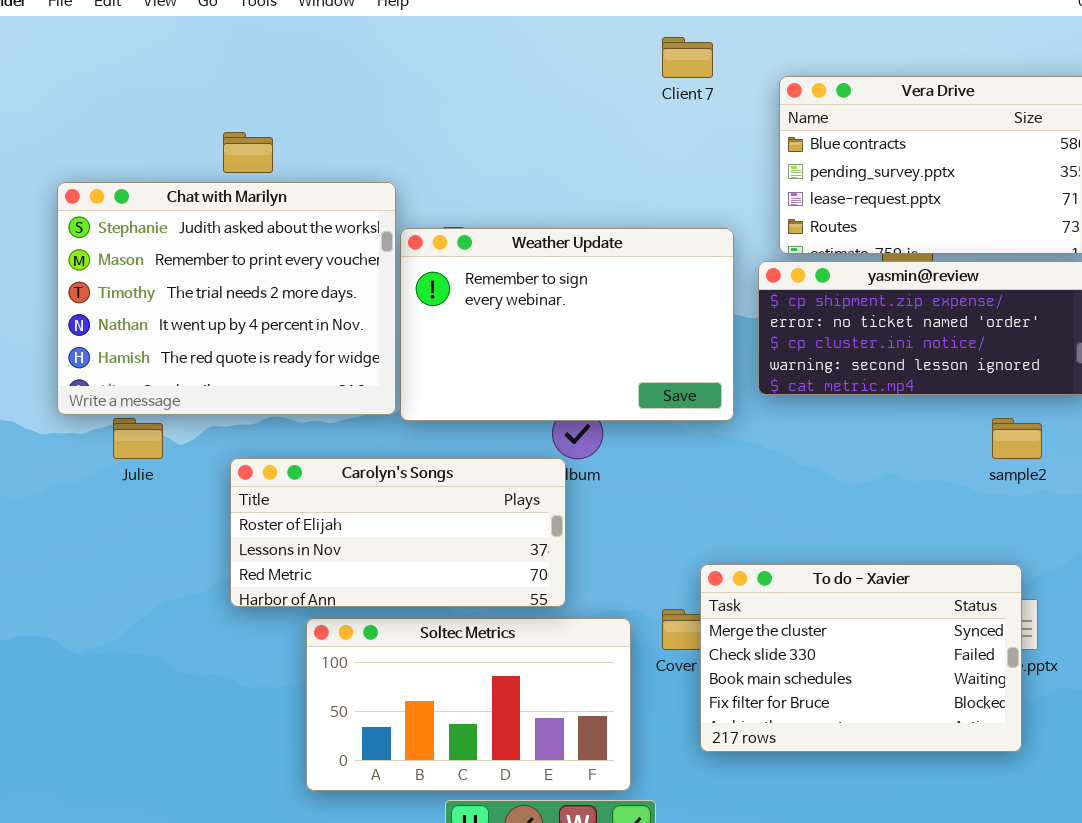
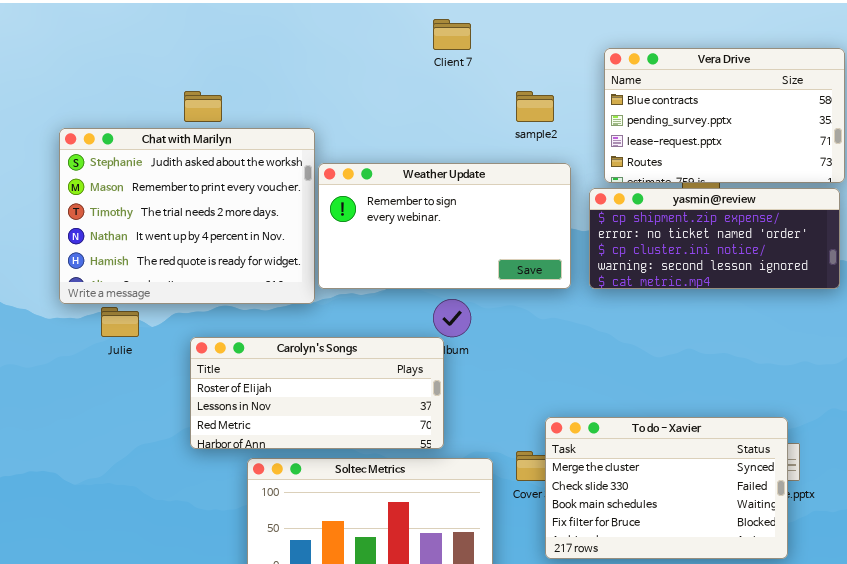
Client 7: [662,37,713,78] -> [433,19,471,50], moved
Weather Update: [400,228,734,421] -> [318,163,571,289], resized
sample2: [992,418,1042,459] -> [516,91,554,122], moved

